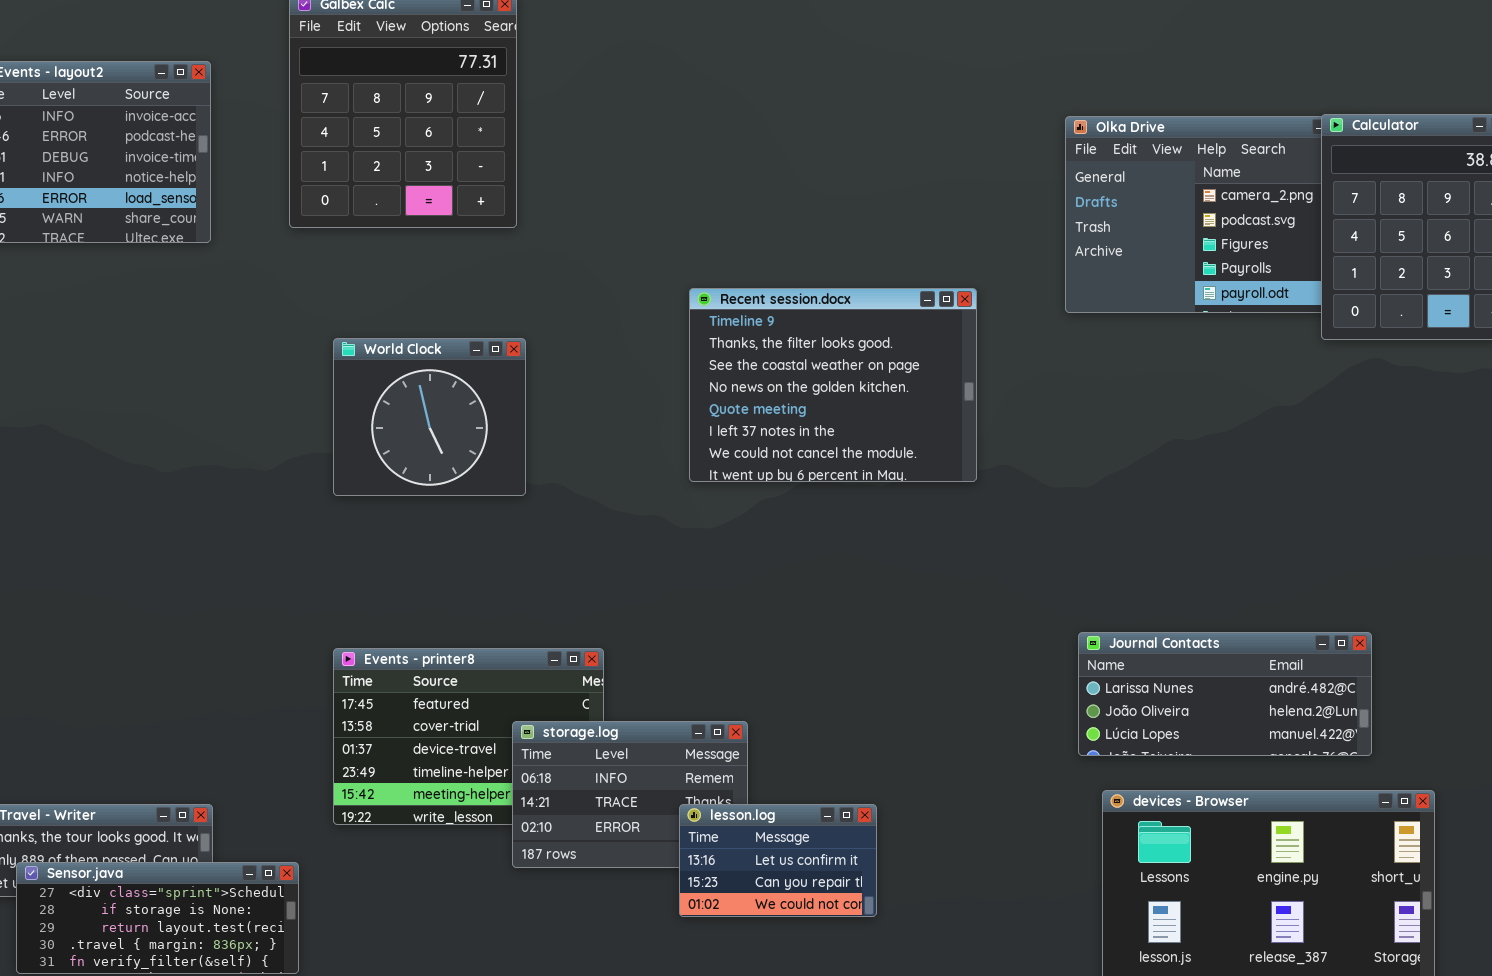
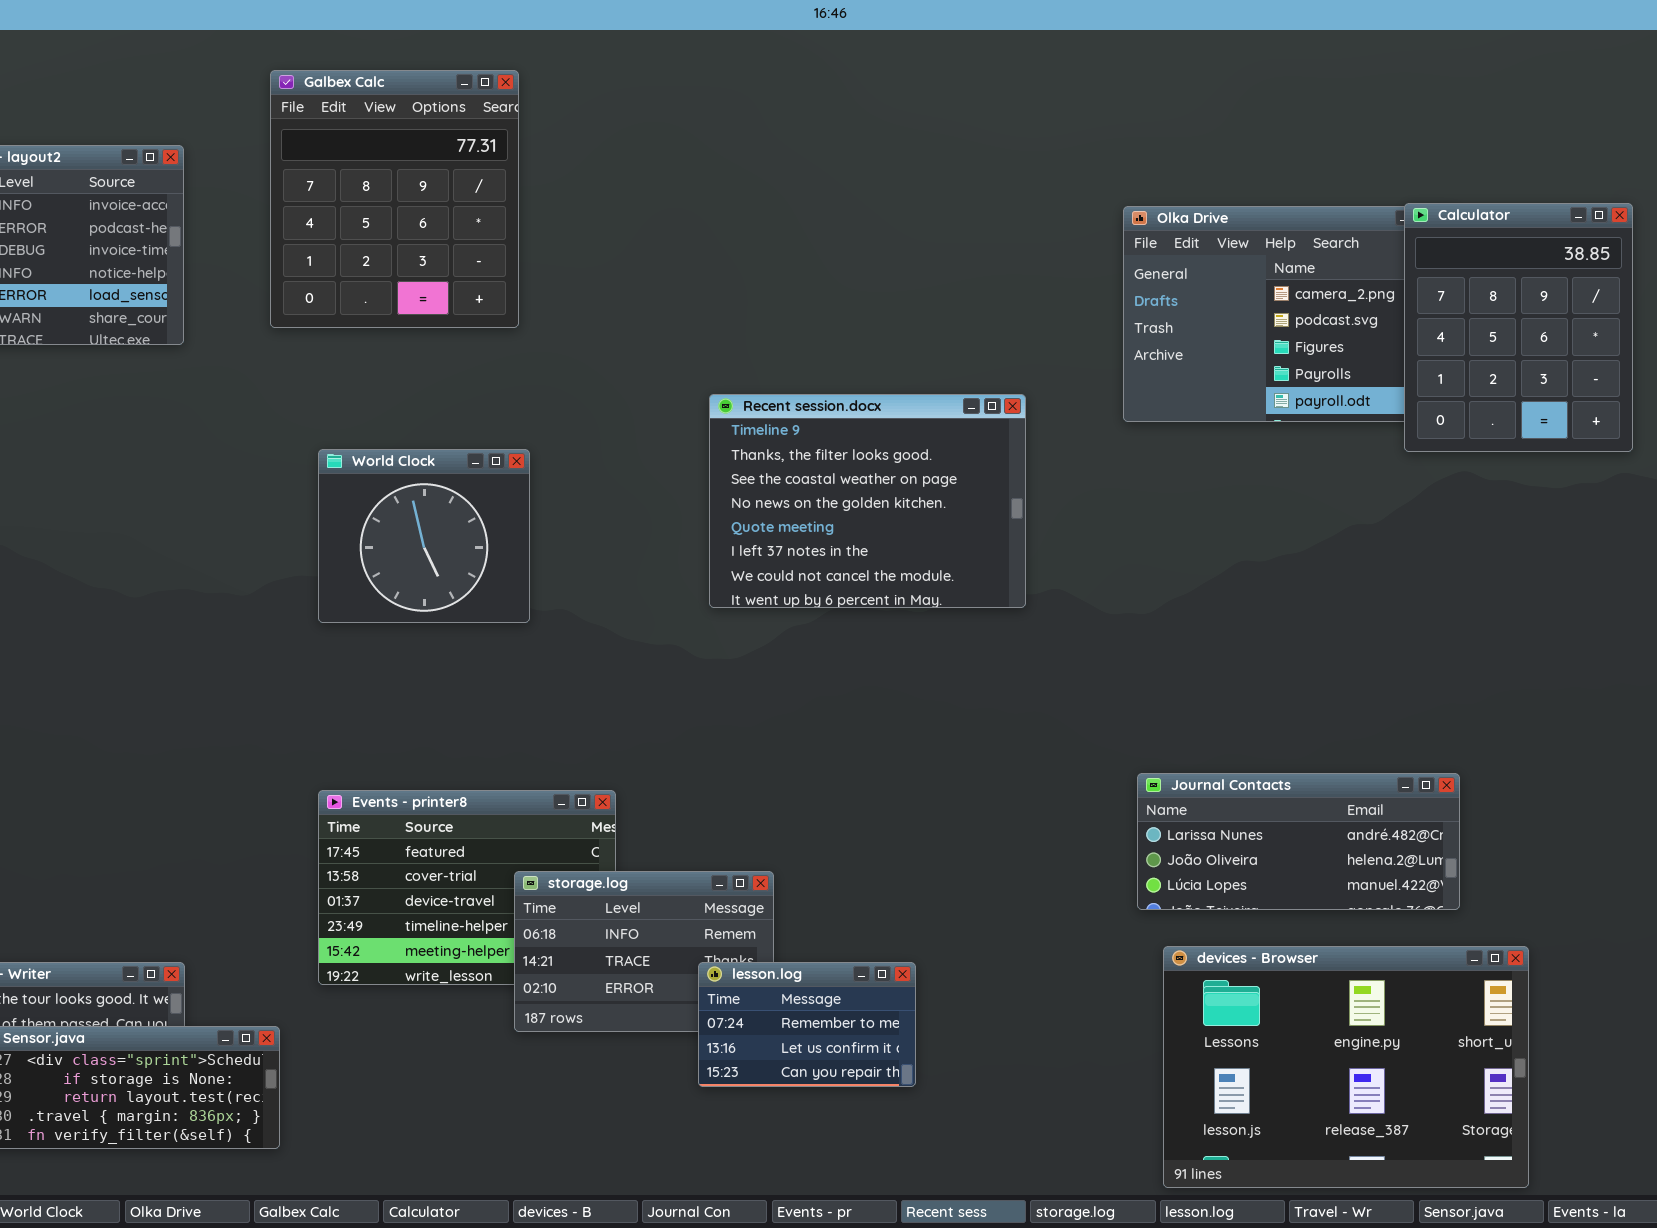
lesson.log: [679,804,877,917] -> [698,962,916,1087], scrolled up 1 row

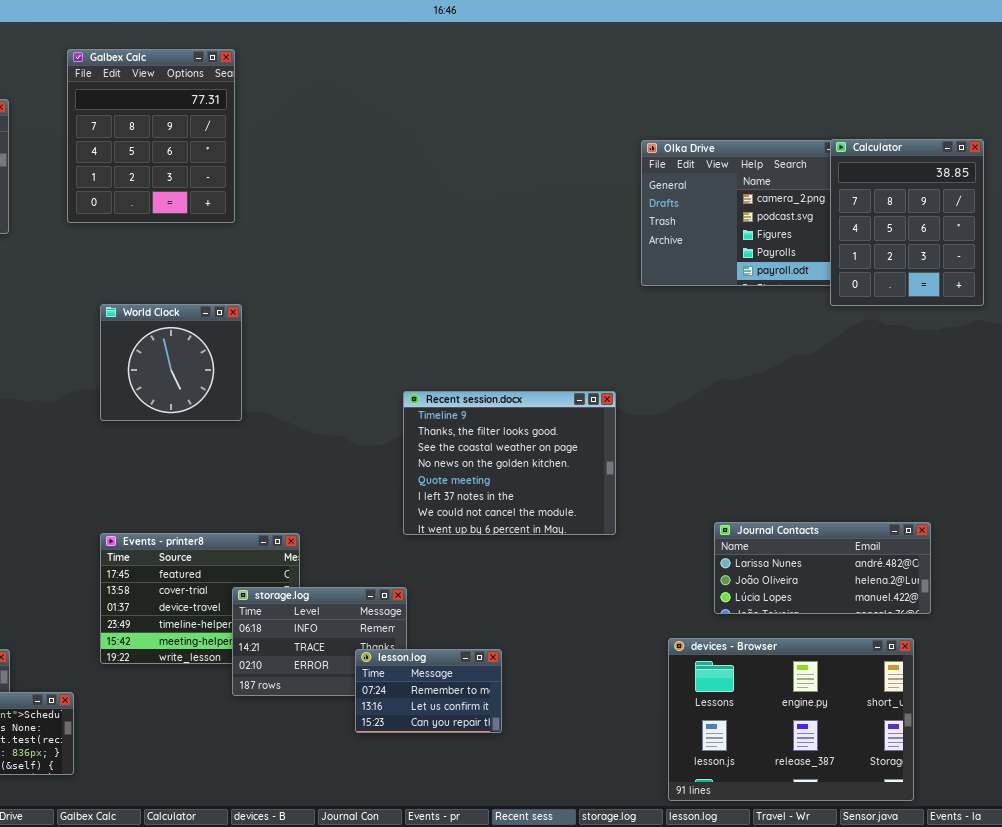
Recent session.docx: [709,394,1026,608] -> [403,391,616,535], moved
Journal Contacts: [1137,773,1460,910] -> [714,522,931,614], moved

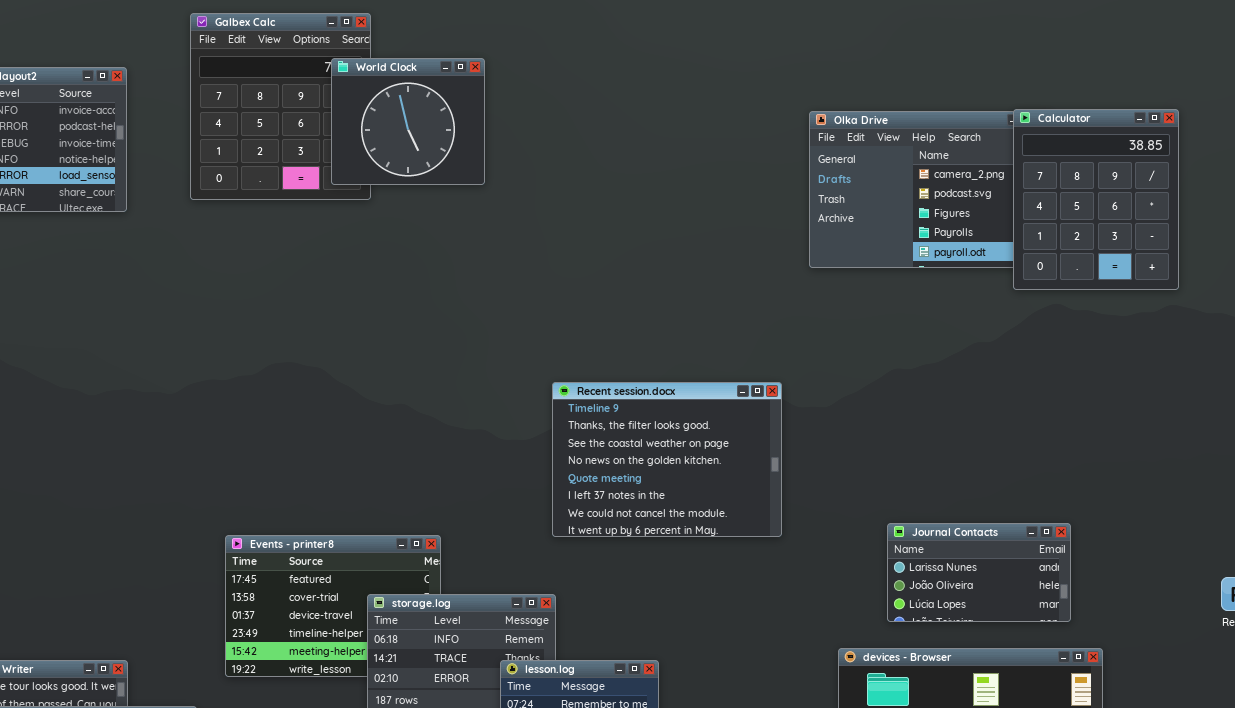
World Clock: [100,304,242,421] -> [331,58,485,185], moved
Journal Contacts: [714,522,931,614] -> [887,523,1071,622], resized

